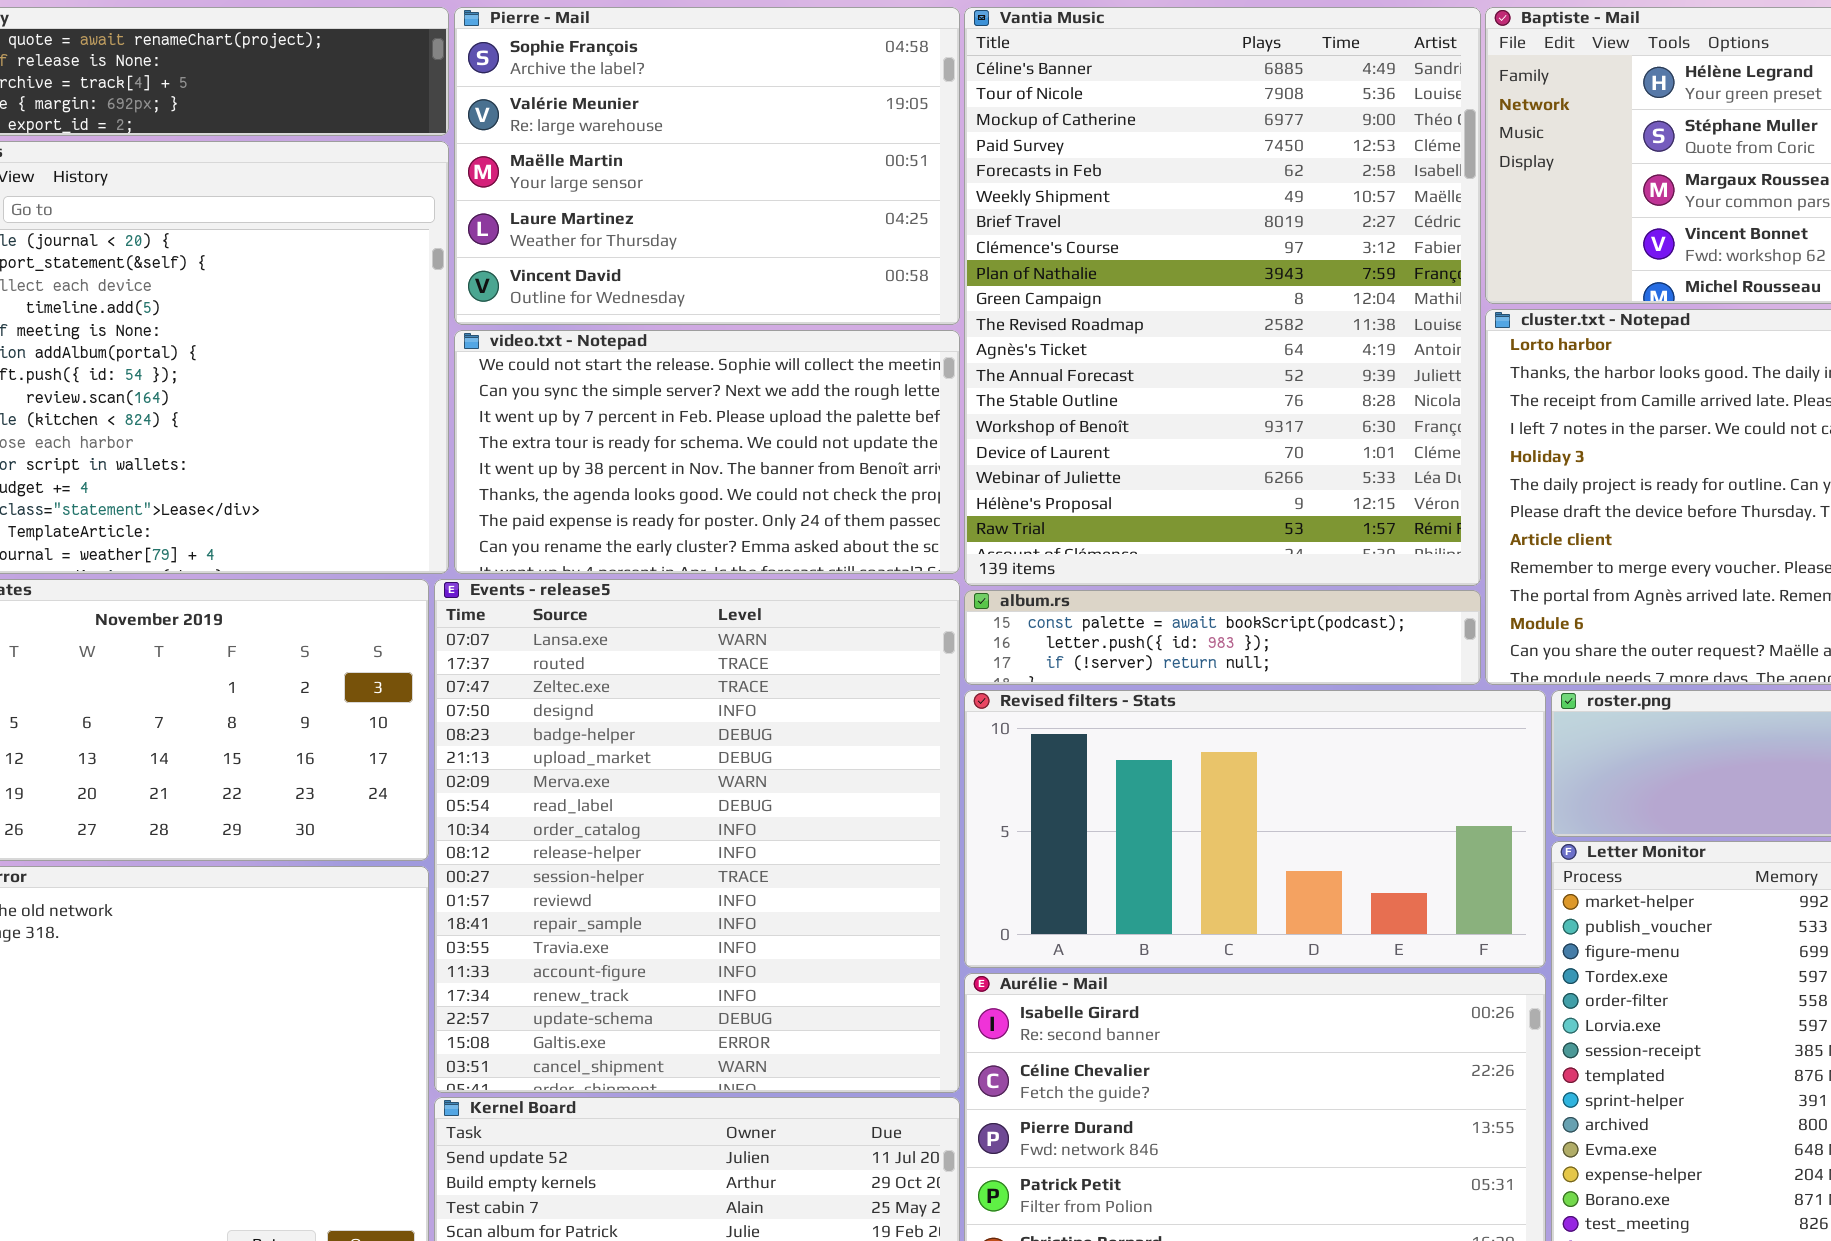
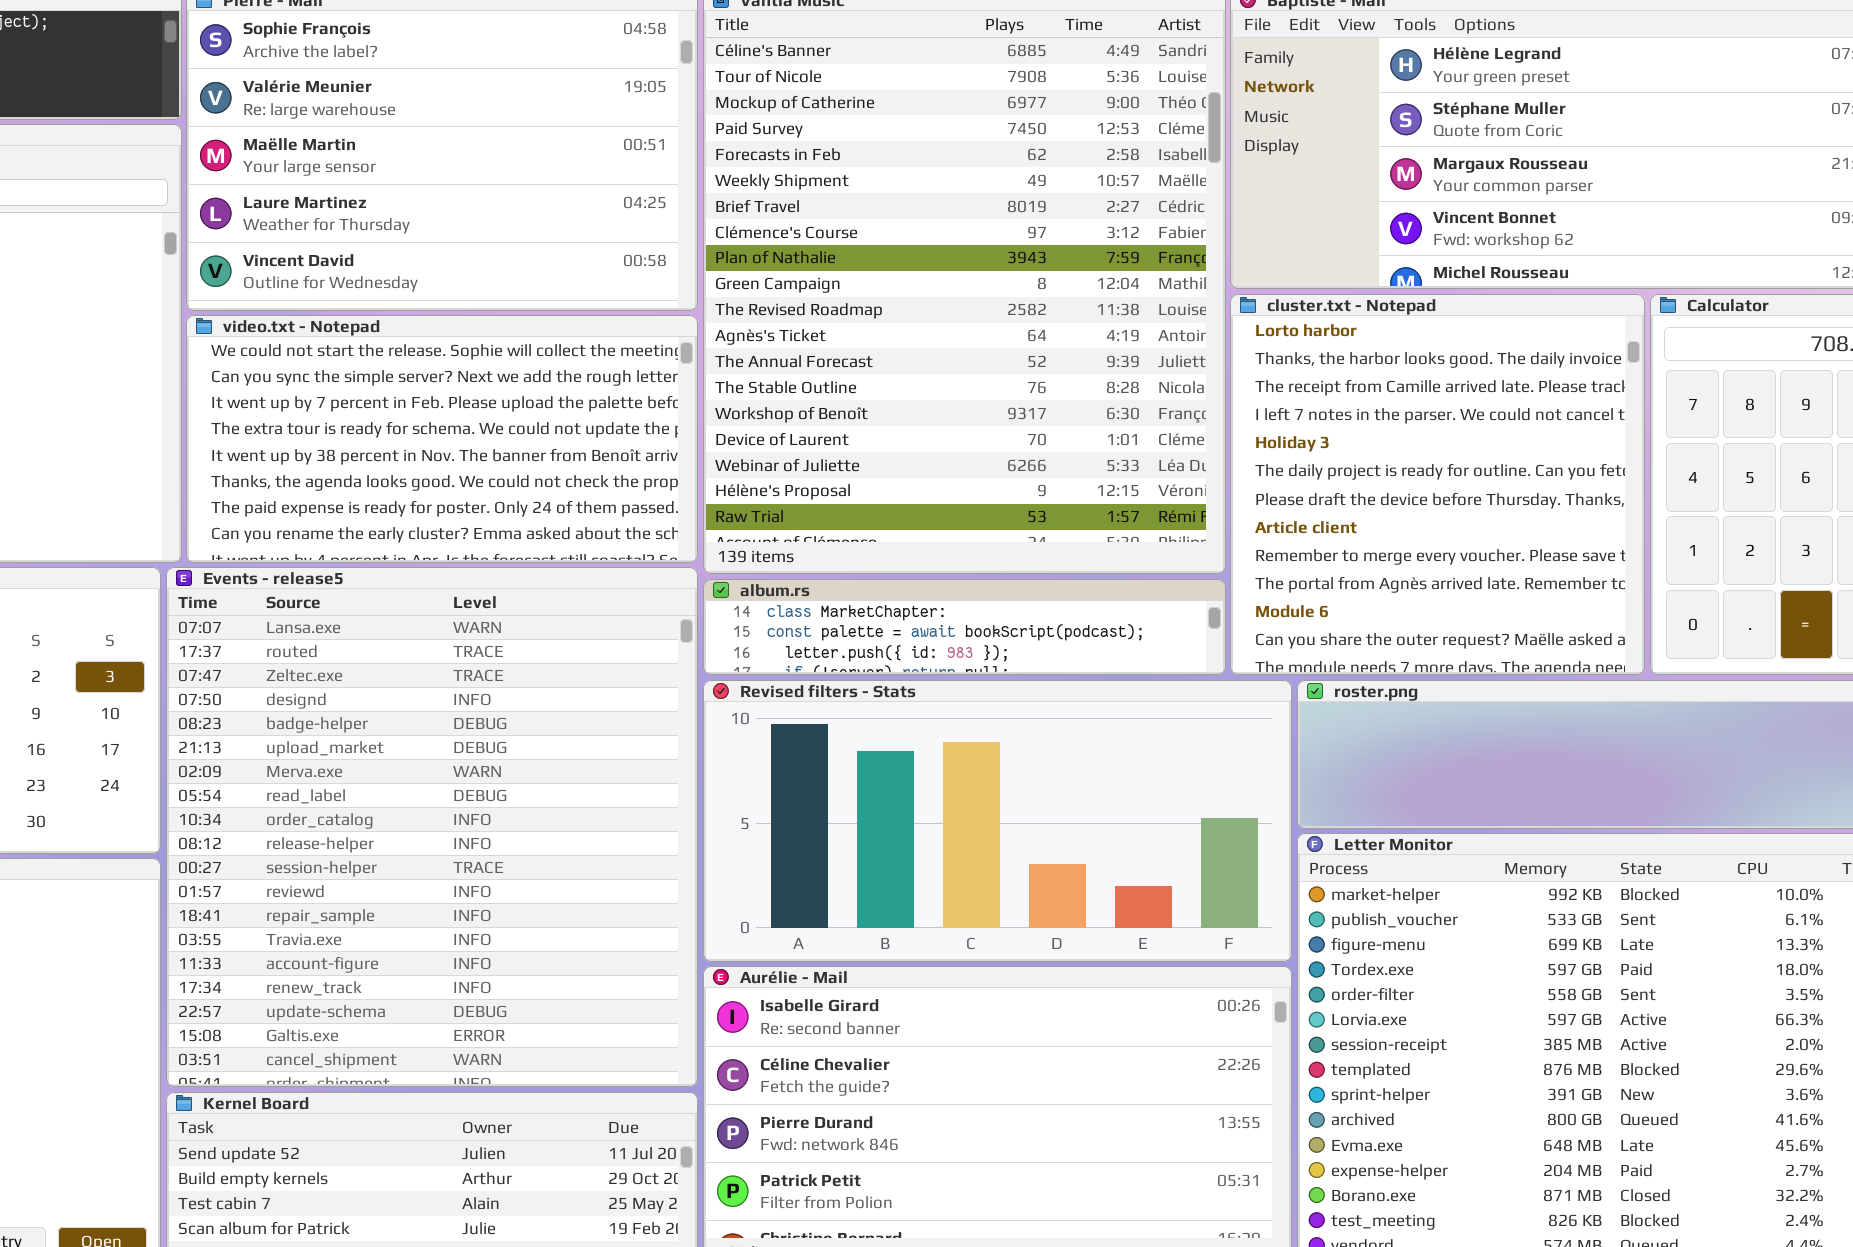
album.rs: [964,590,1481,685] -> [703,579,1226,675], scrolled up 1 row

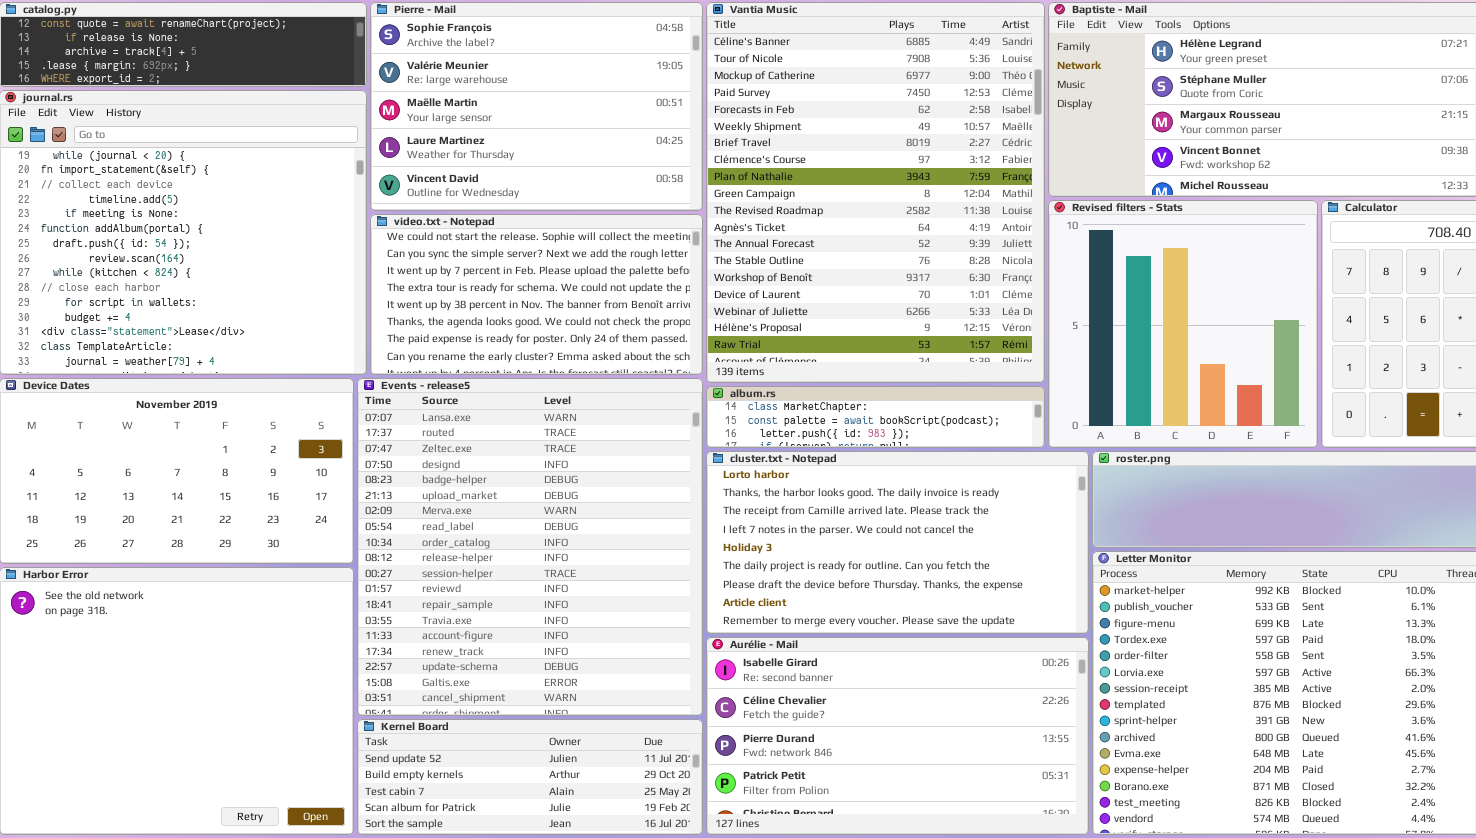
cluster.txt - Notepad: [1230,294,1645,675] -> [706,451,1089,634], moved, resized
Revised filters - Stats: [703,680,1292,962] -> [1048,200,1318,448], moved, resized

